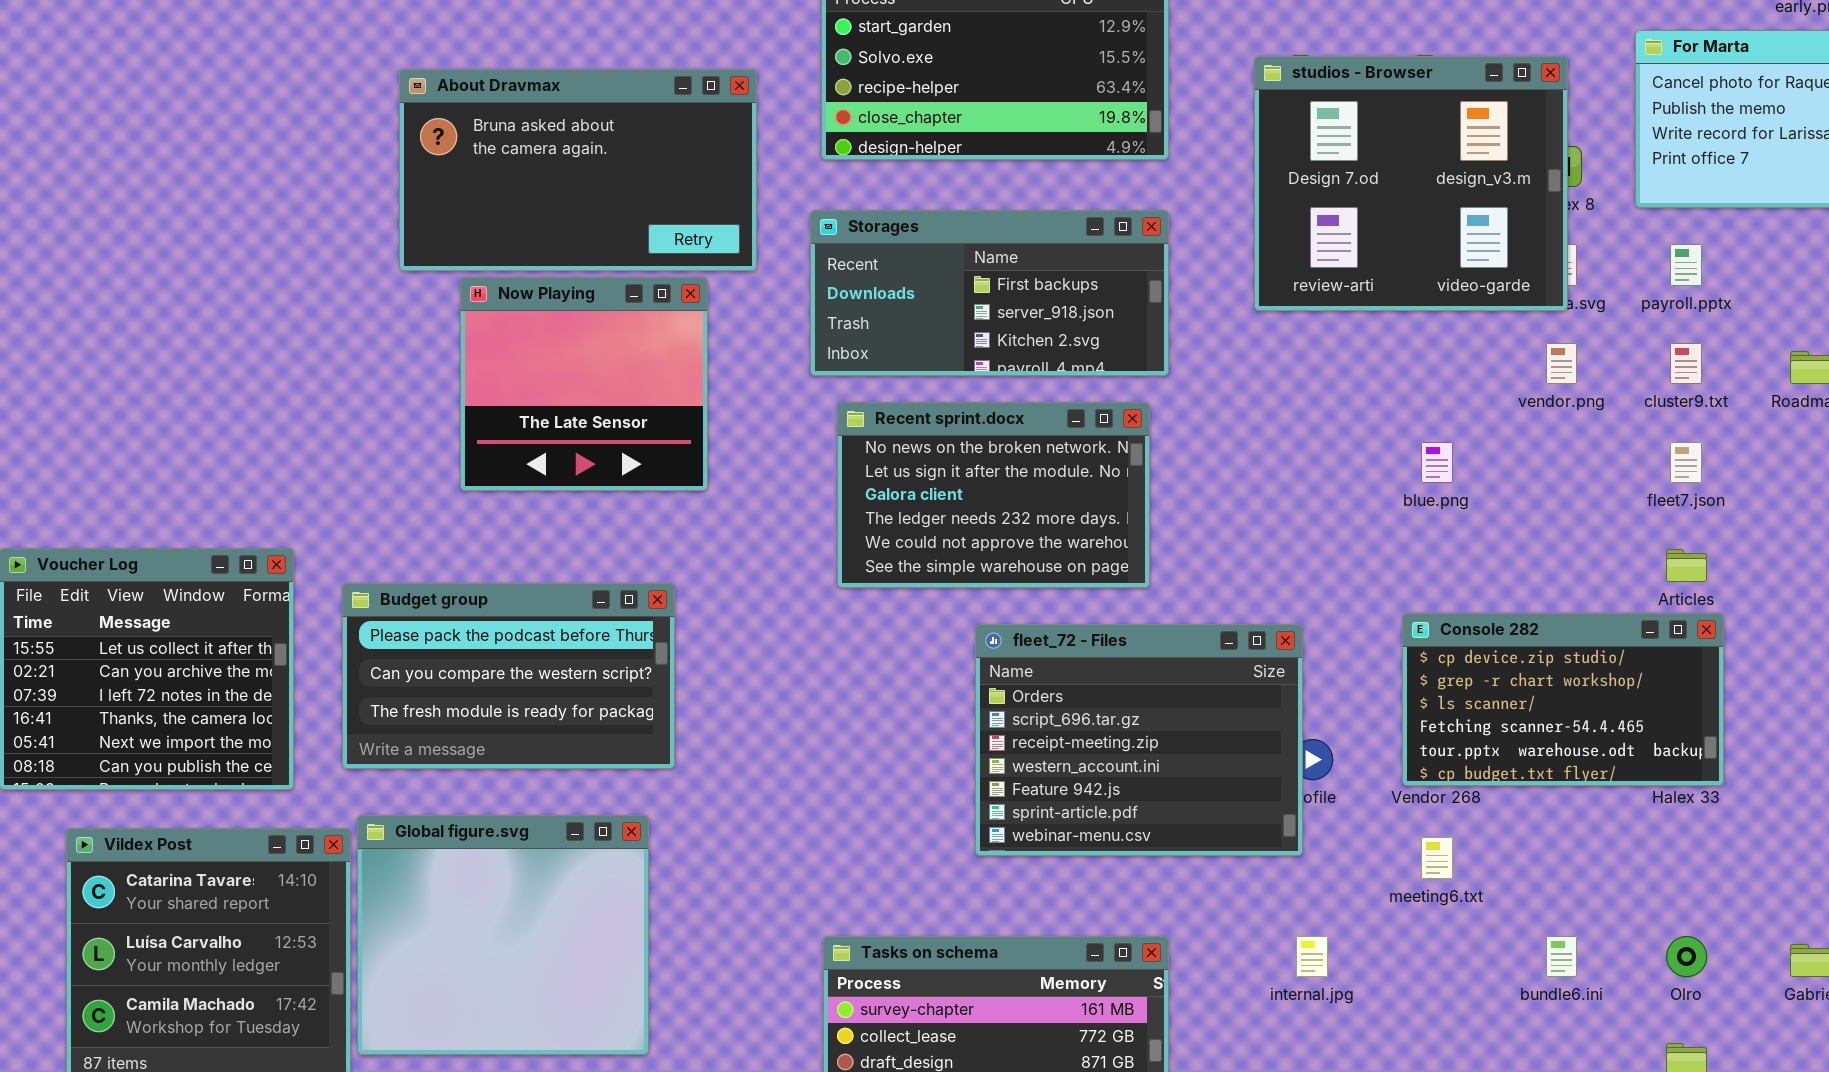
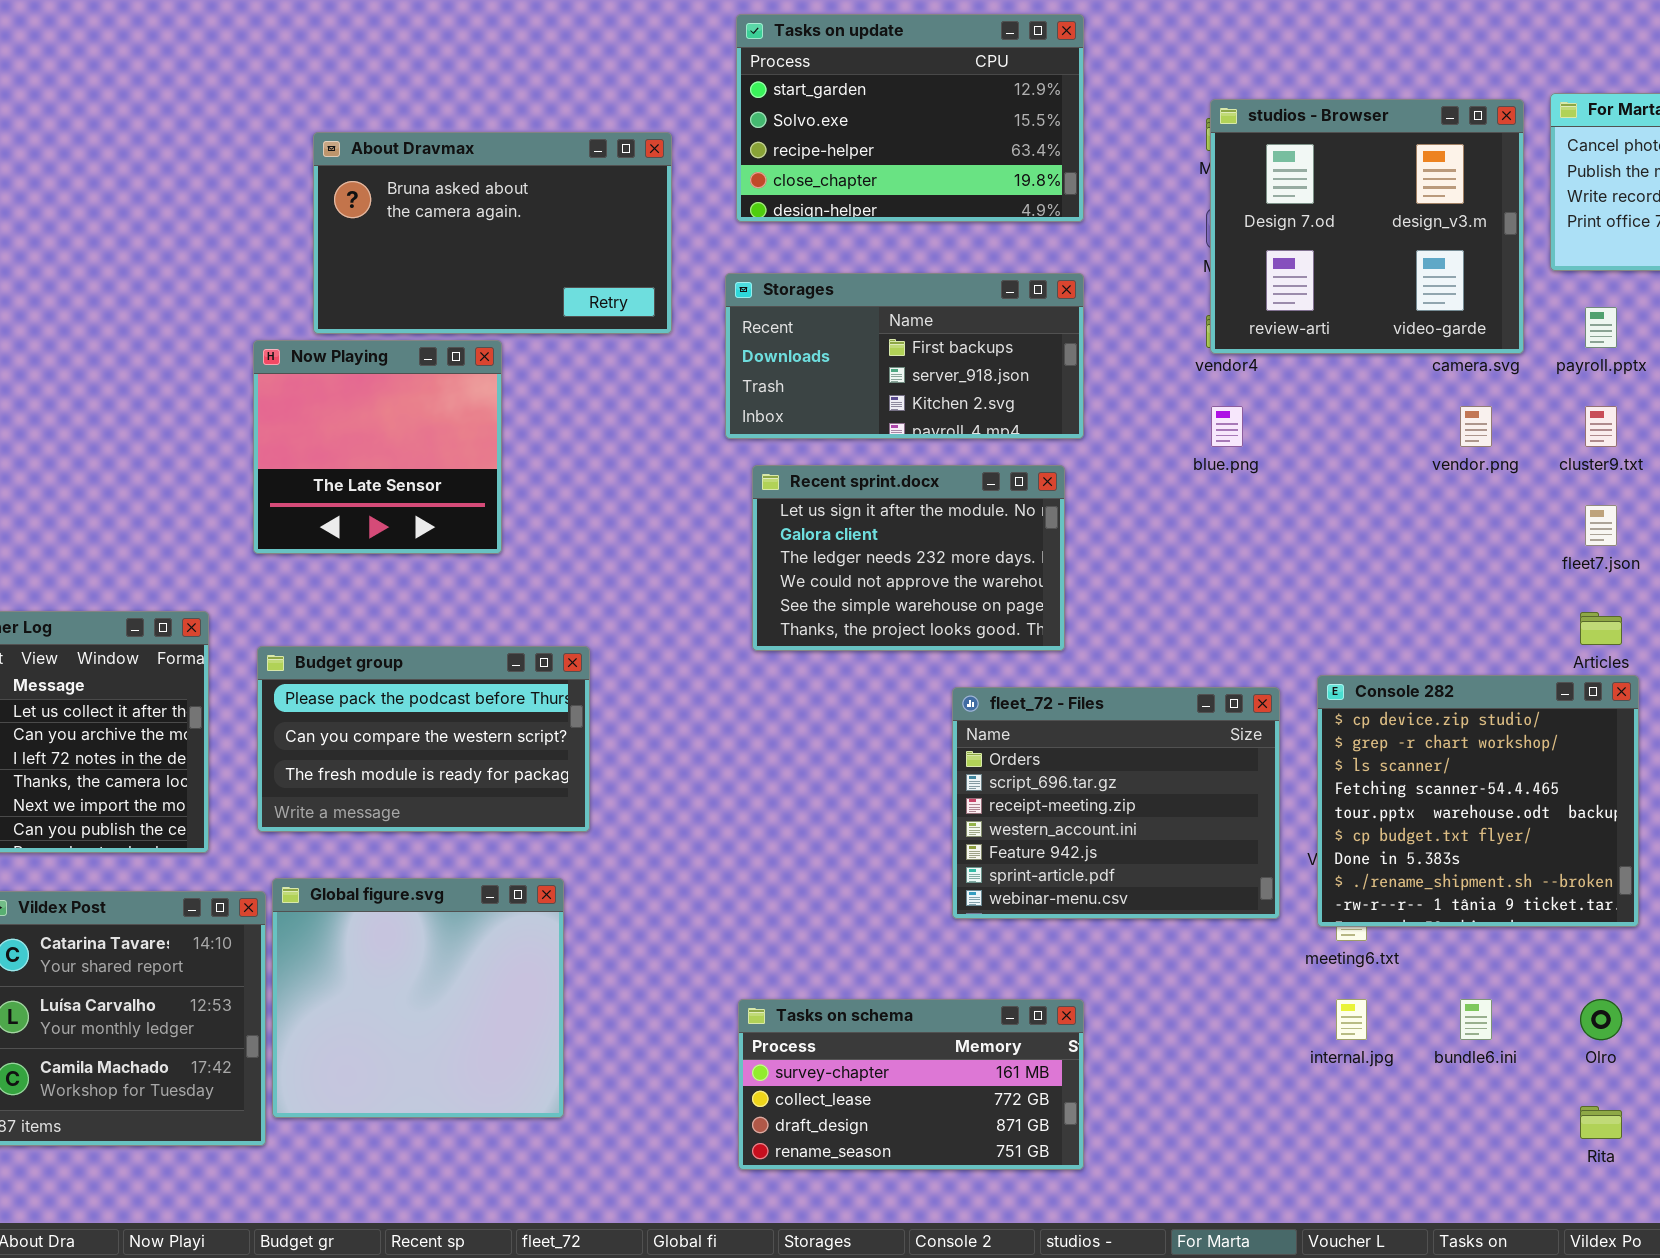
studios - Browser: [1254,56,1568,311] -> [1210,99,1524,354], moved
Now Playing: [460,277,708,491] -> [253,340,502,554], moved
Recent sprint.docx: [837,402,1150,588] -> [752,465,1065,651], scrolled down 1 row
blue.png: [1421,442,1453,483] -> [1211,406,1243,447], moved
Console 282: [1402,613,1724,786] -> [1317,675,1639,927], resized
fleet_72 - Files: [975,624,1303,856] -> [952,687,1280,919], moved
internal.jpg: [1296,936,1328,977] -> [1336,999,1367,1040], moved

